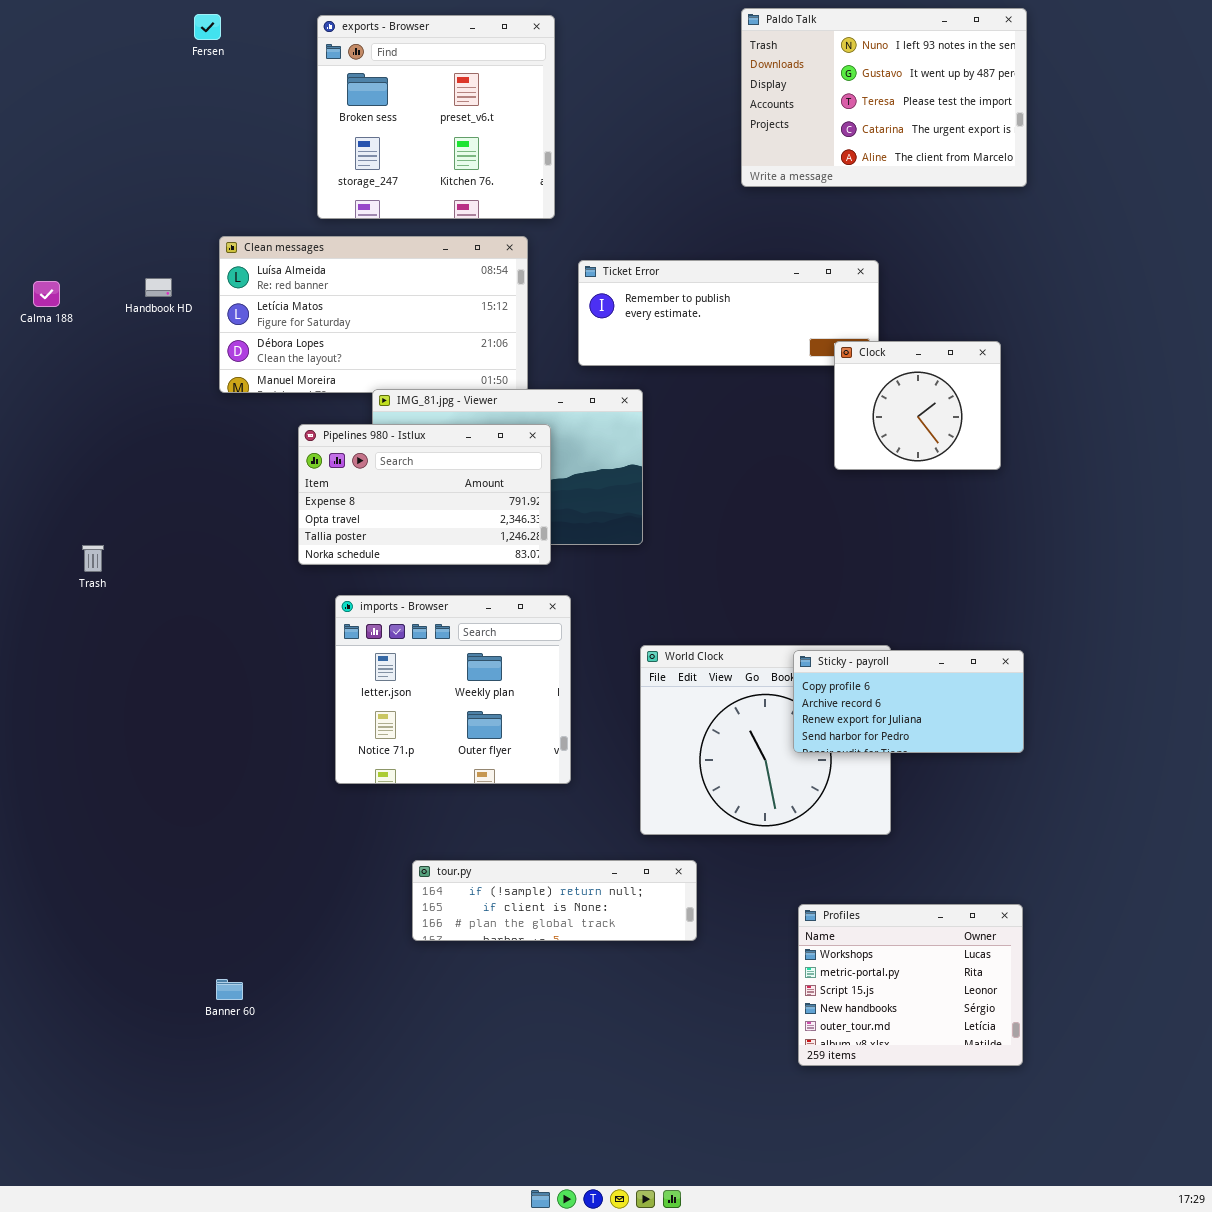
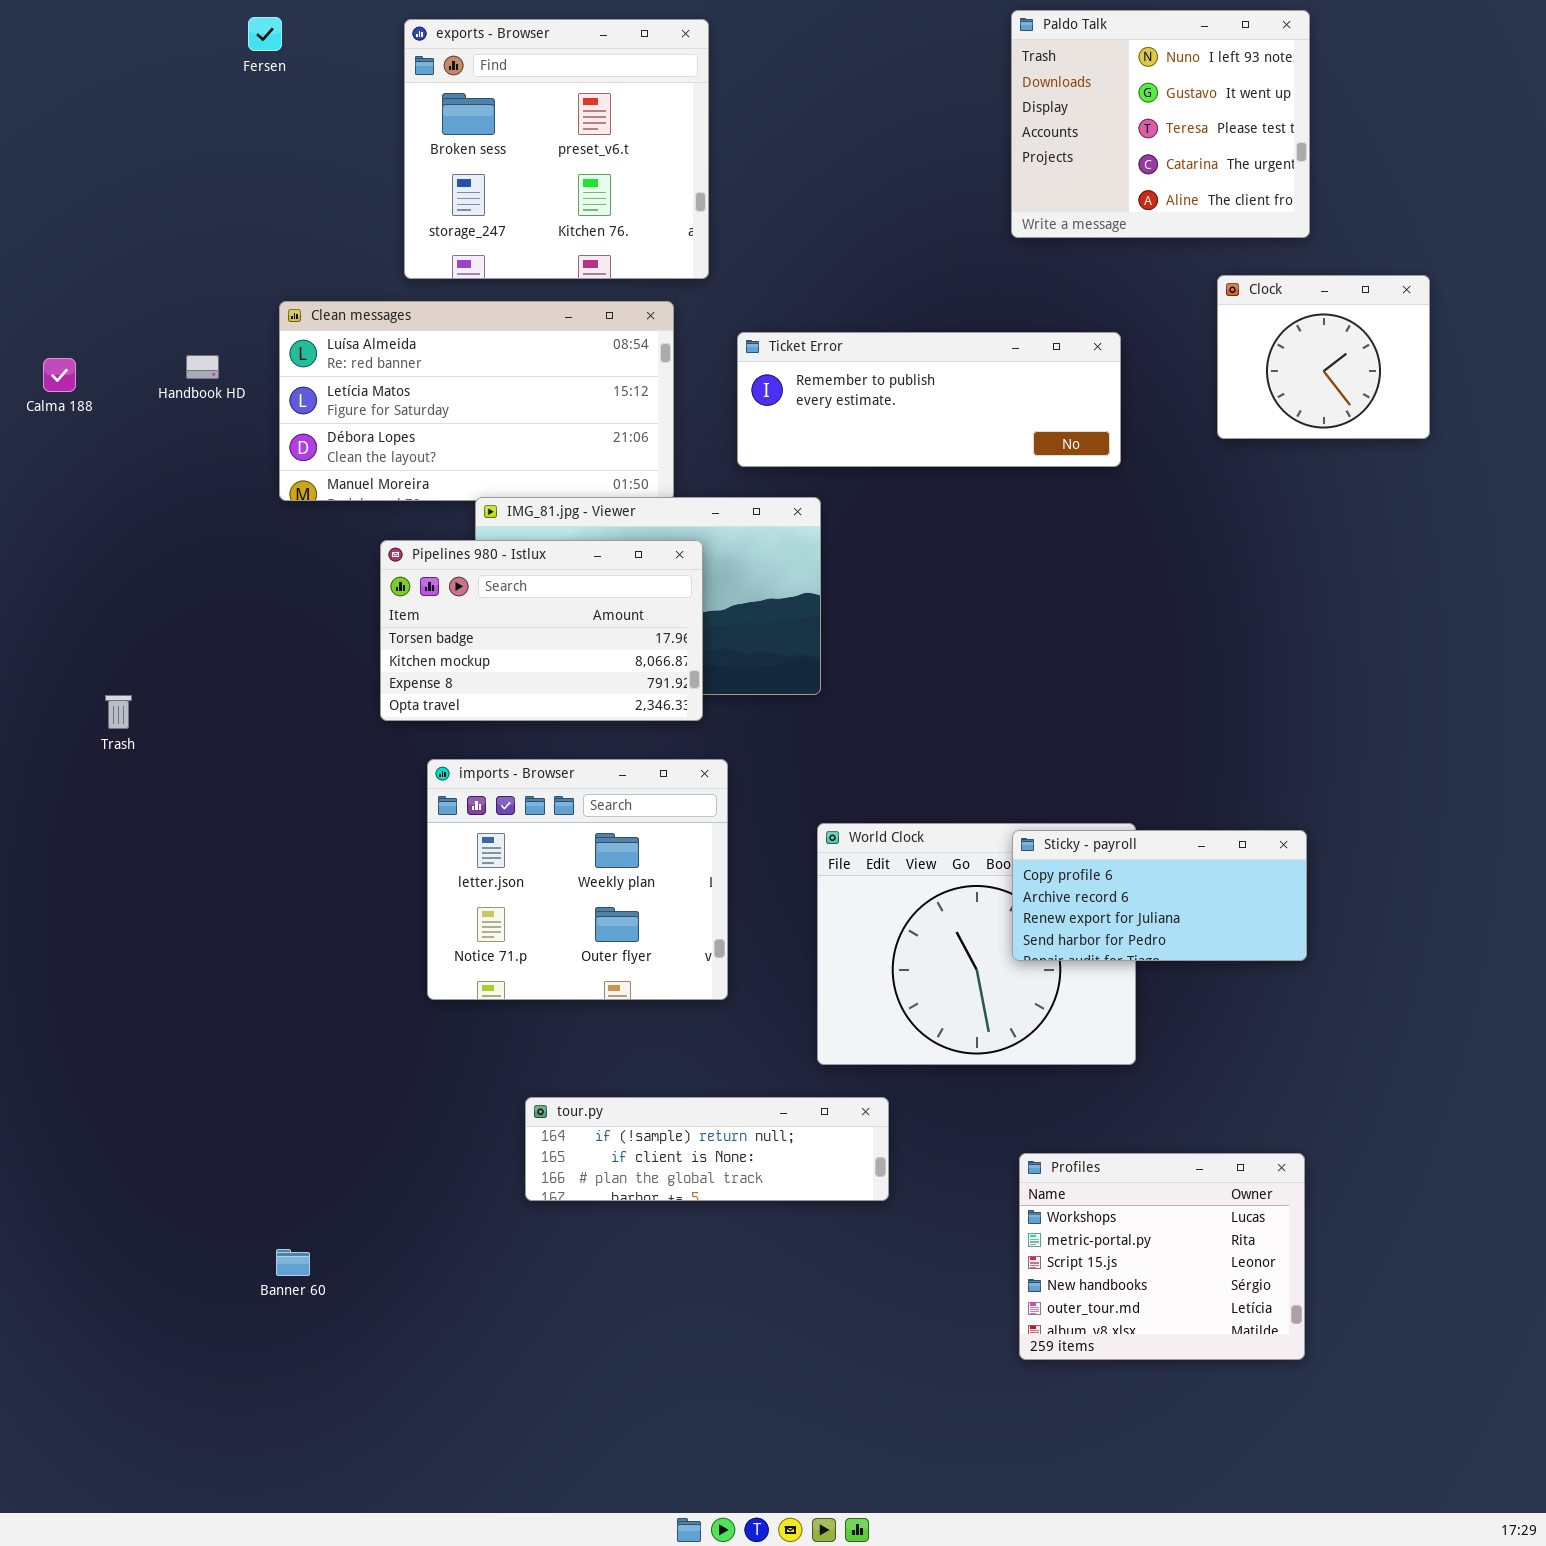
Paldo Talk: [741,8,1027,187] -> [1011,10,1310,238], resized
Clock: [834,341,1001,470] -> [1217,275,1430,439], moved
Pipelines 980 - Istlux: [298,424,551,565] -> [380,540,703,721], scrolled up 2 rows

